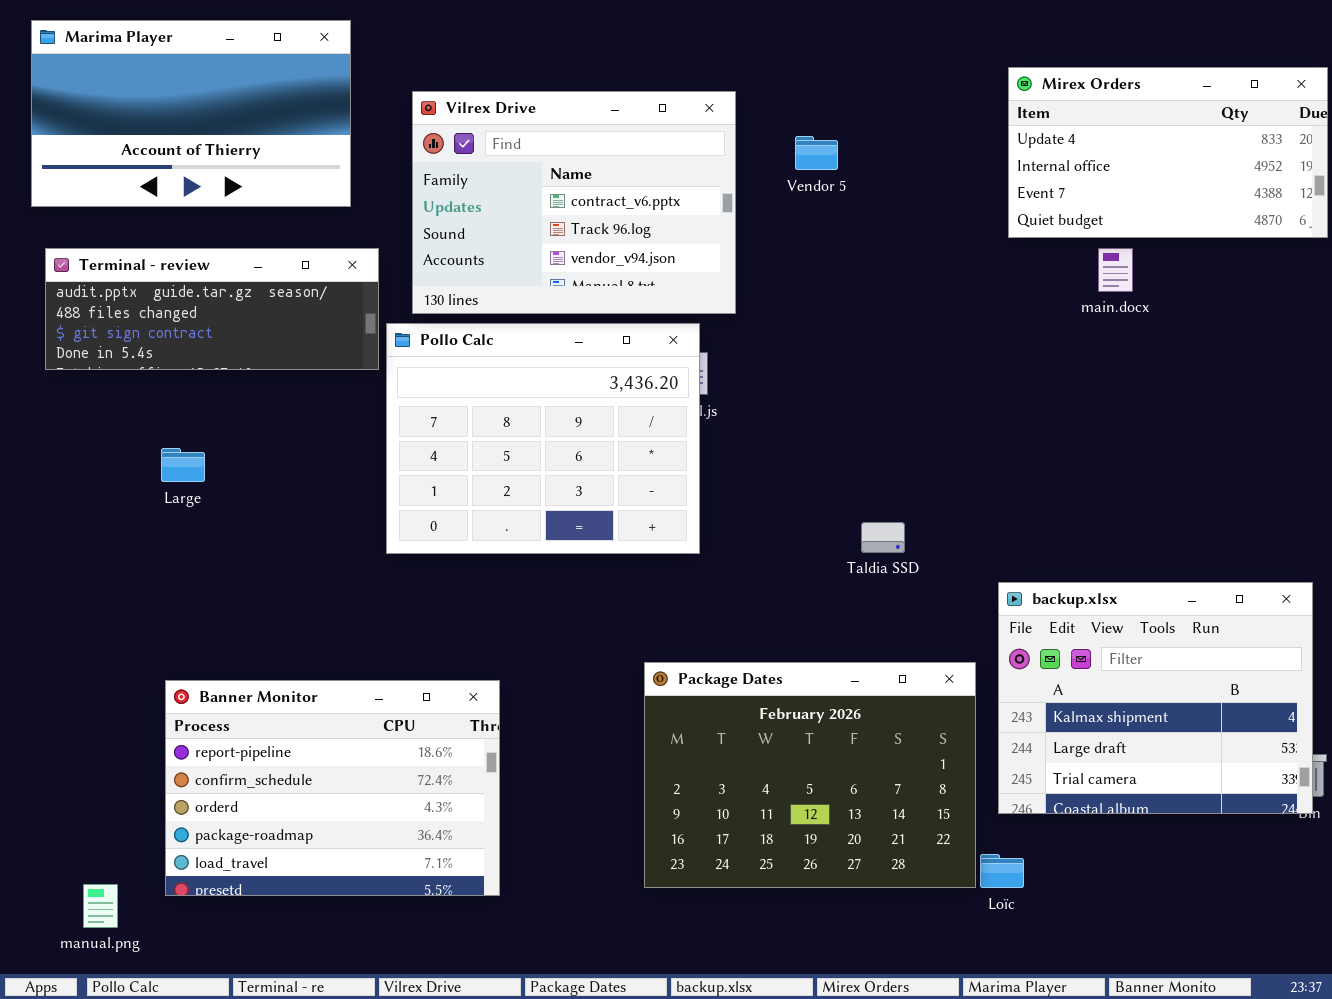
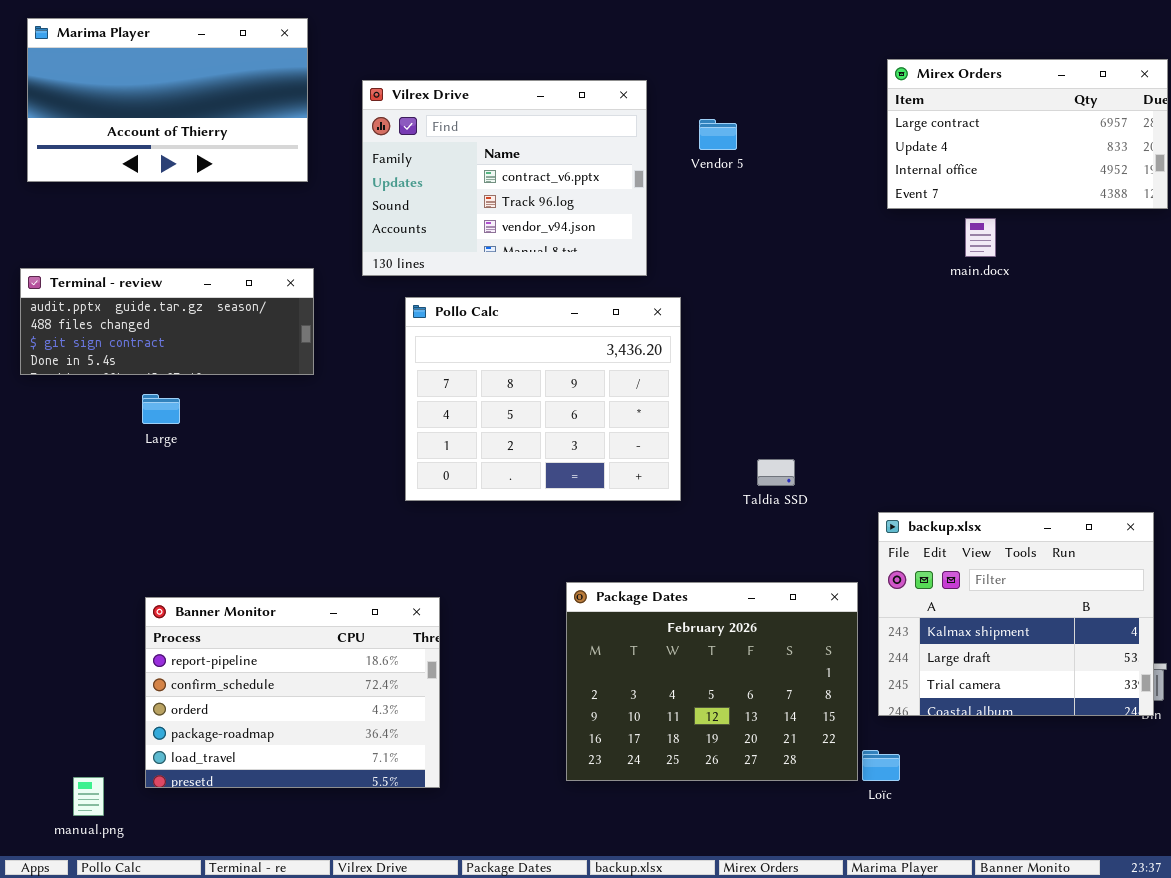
Mirex Orders: [1008,67,1328,238] -> [887,59,1168,209], scrolled up 1 row
Terminal - review: [45,248,379,370] -> [20,268,314,375], moved
Pollo Calc: [386,323,700,554] -> [405,297,681,501], moved

